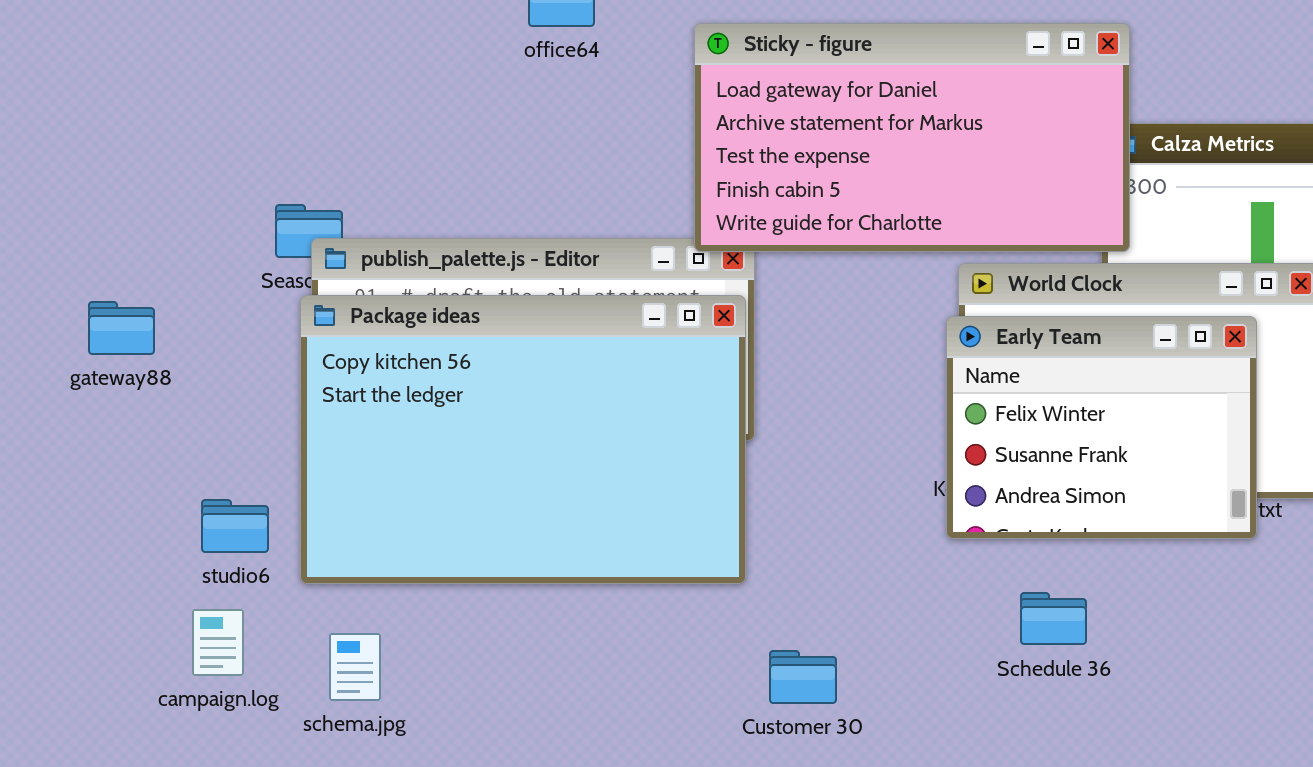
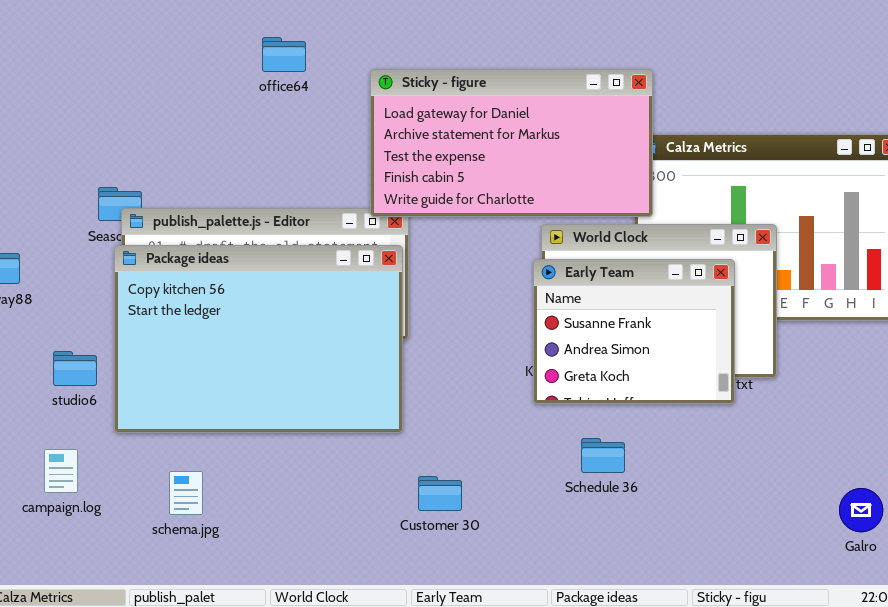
Early Team: [946,316,1257,539] -> [533,259,735,404], scrolled down 1 row
studio6: [201,499,269,553] -> [53,351,97,386], moved
schema.jpg: [329,633,381,701] -> [169,471,203,515], moved

